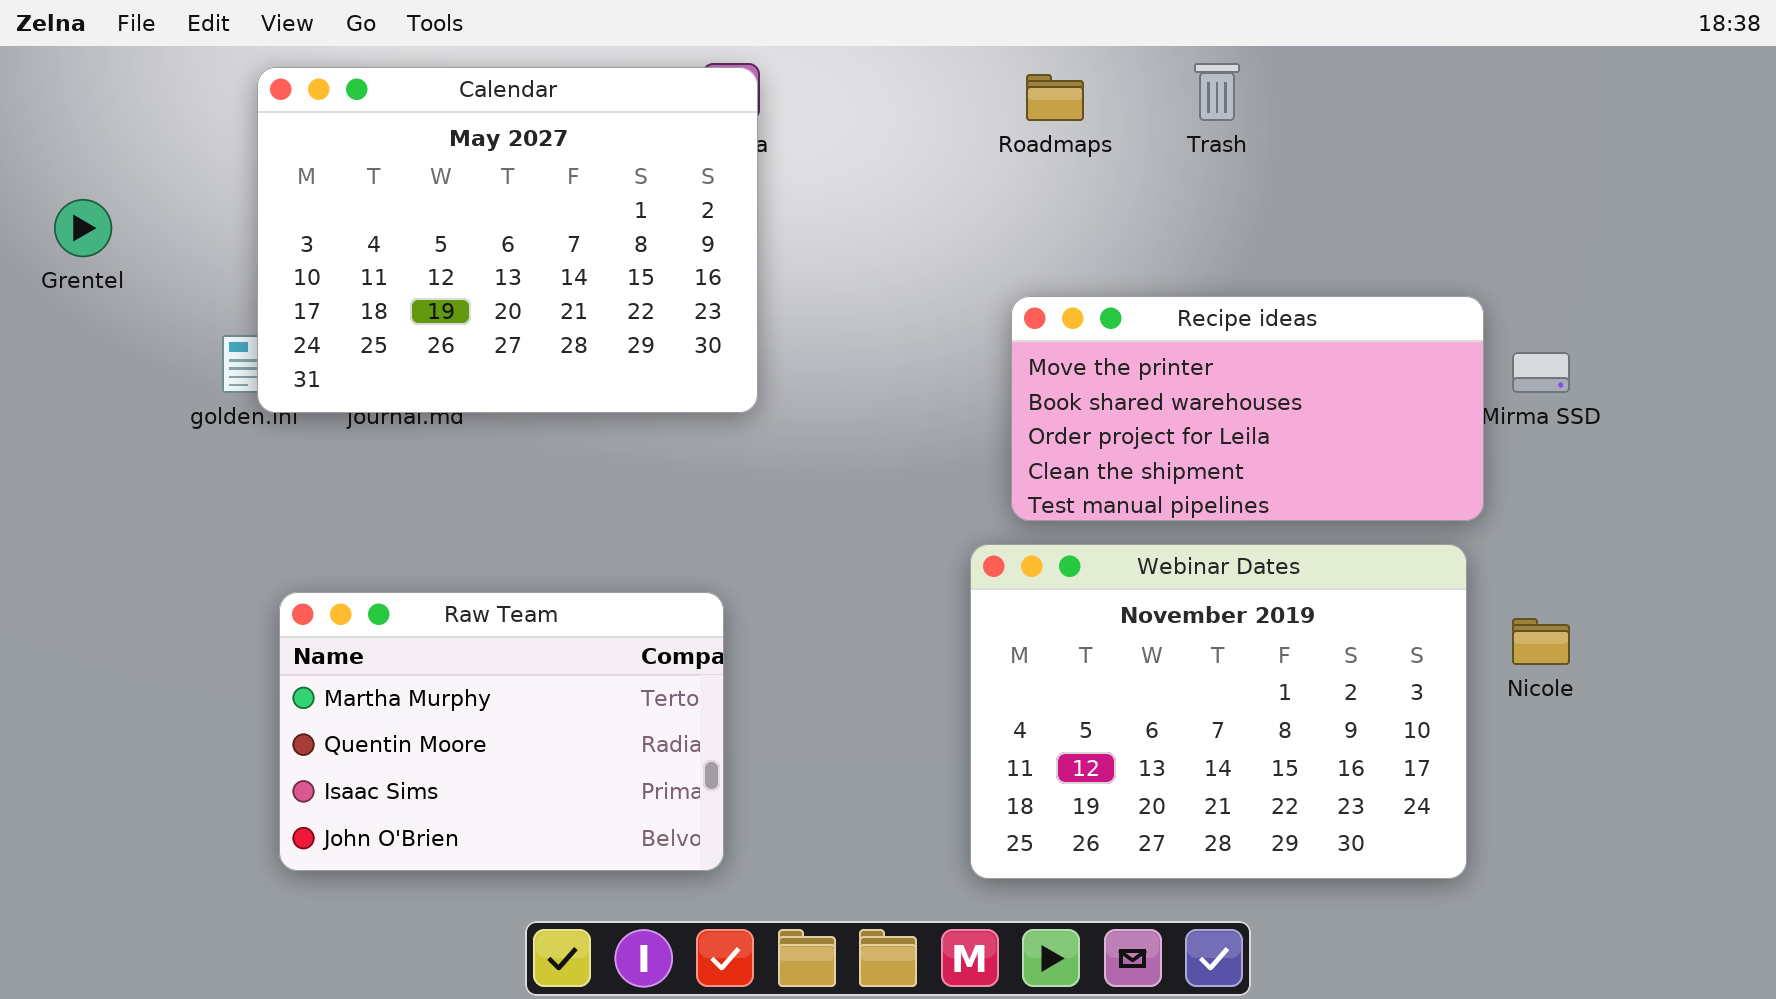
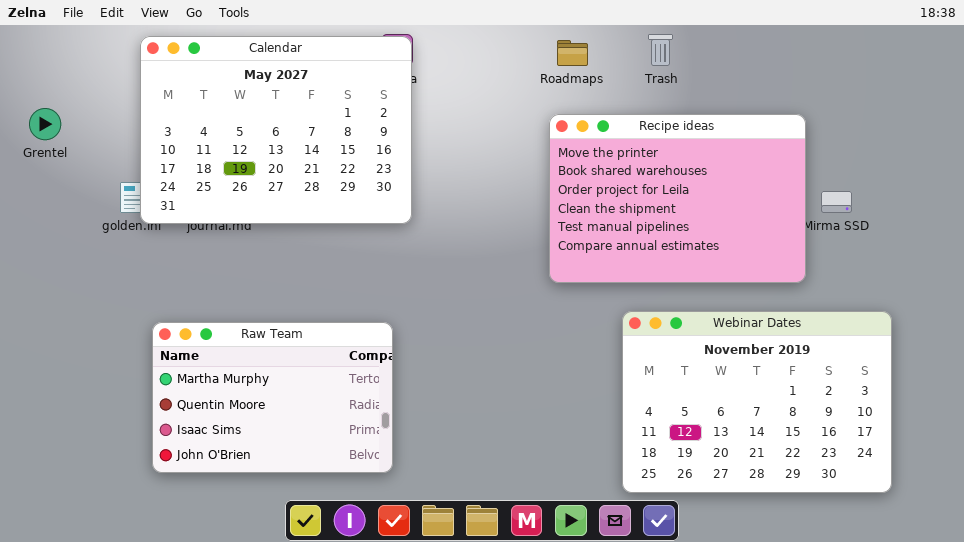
Recipe ideas: [1011,296,1484,521] -> [549,114,806,283], resized
Webinar Dates: [970,544,1467,879] -> [622,311,892,493], moved

